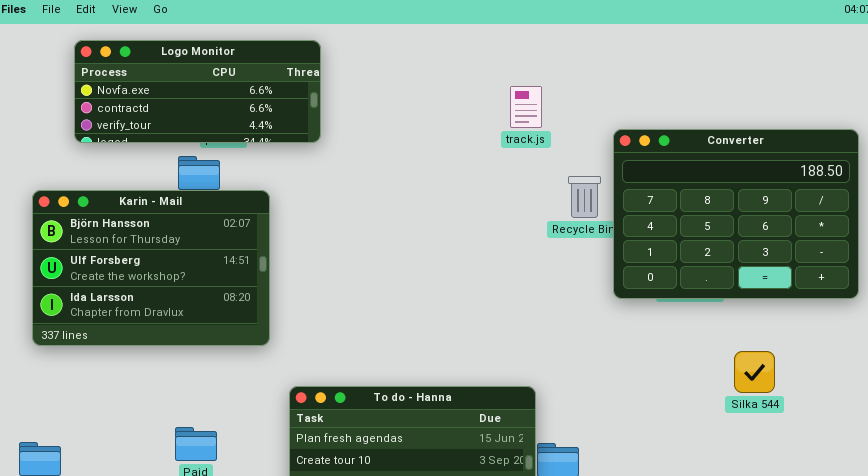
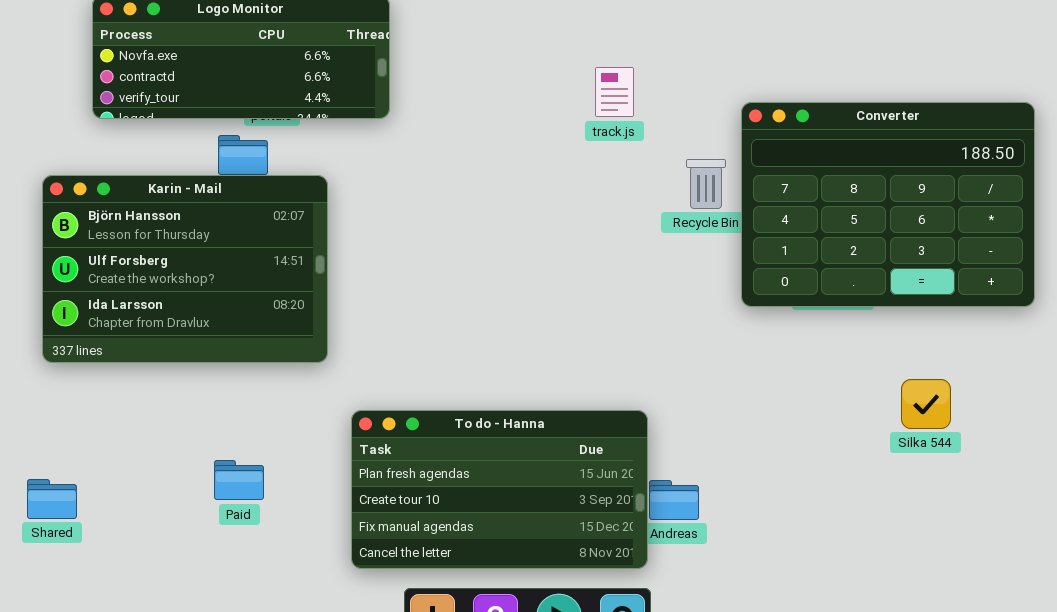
track.js: [510,86,542,128] -> [595,67,634,117], moved
Silka 544: [734,351,775,393] -> [901,379,951,429], moved

